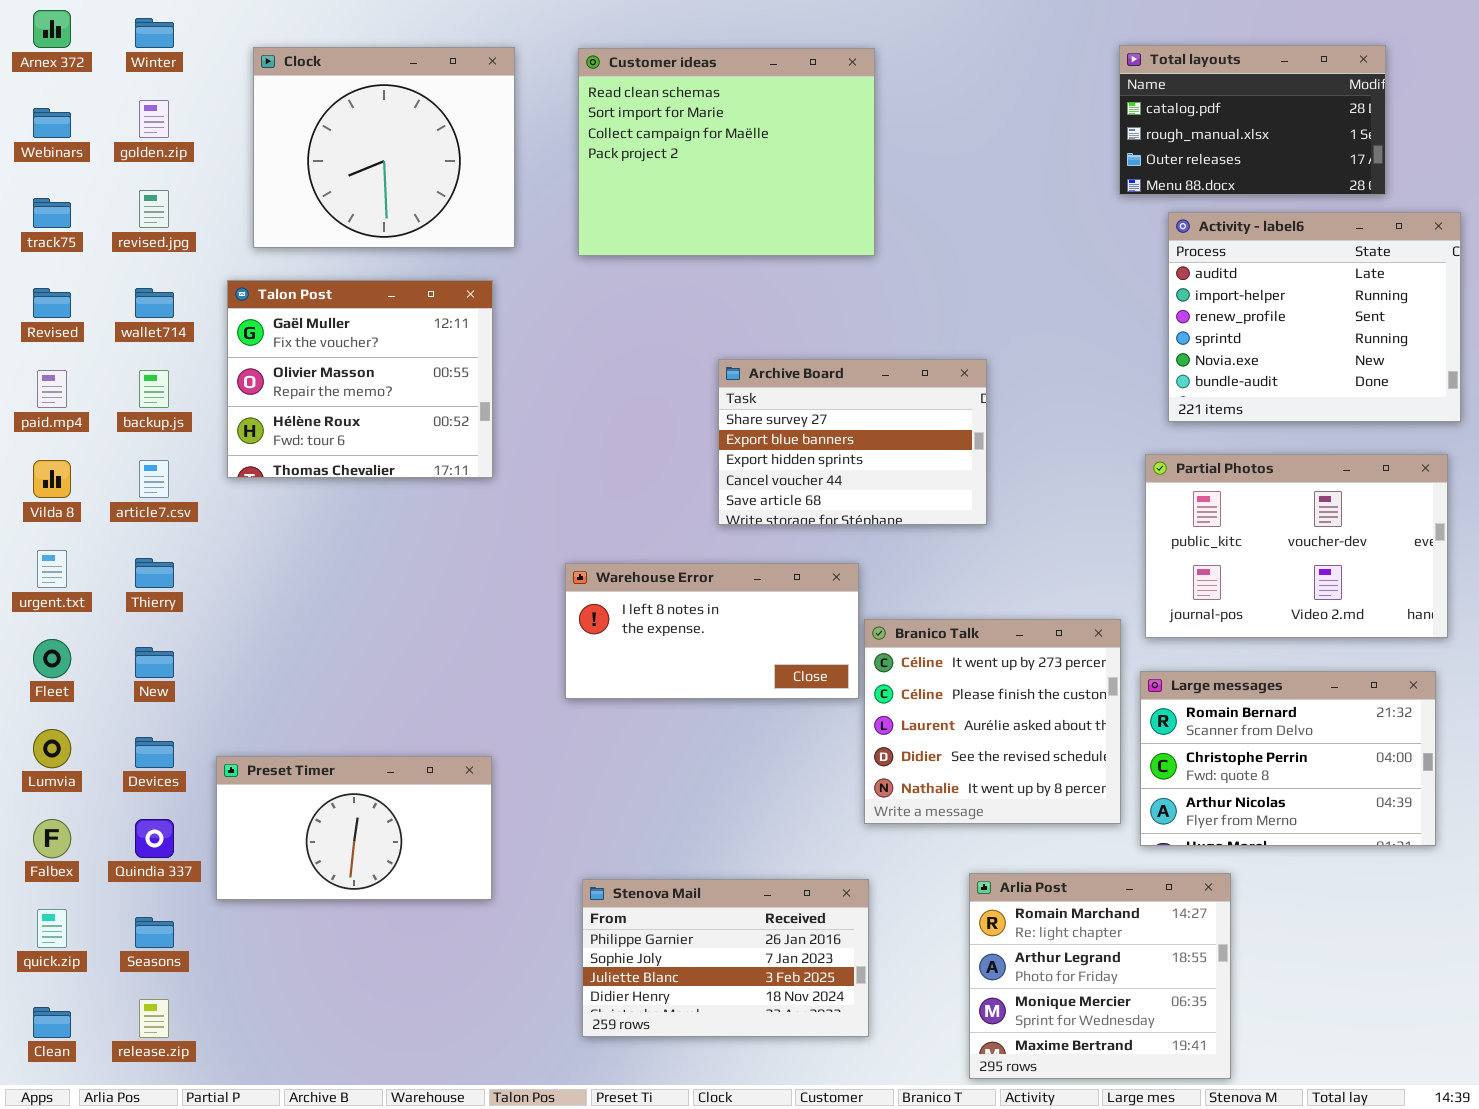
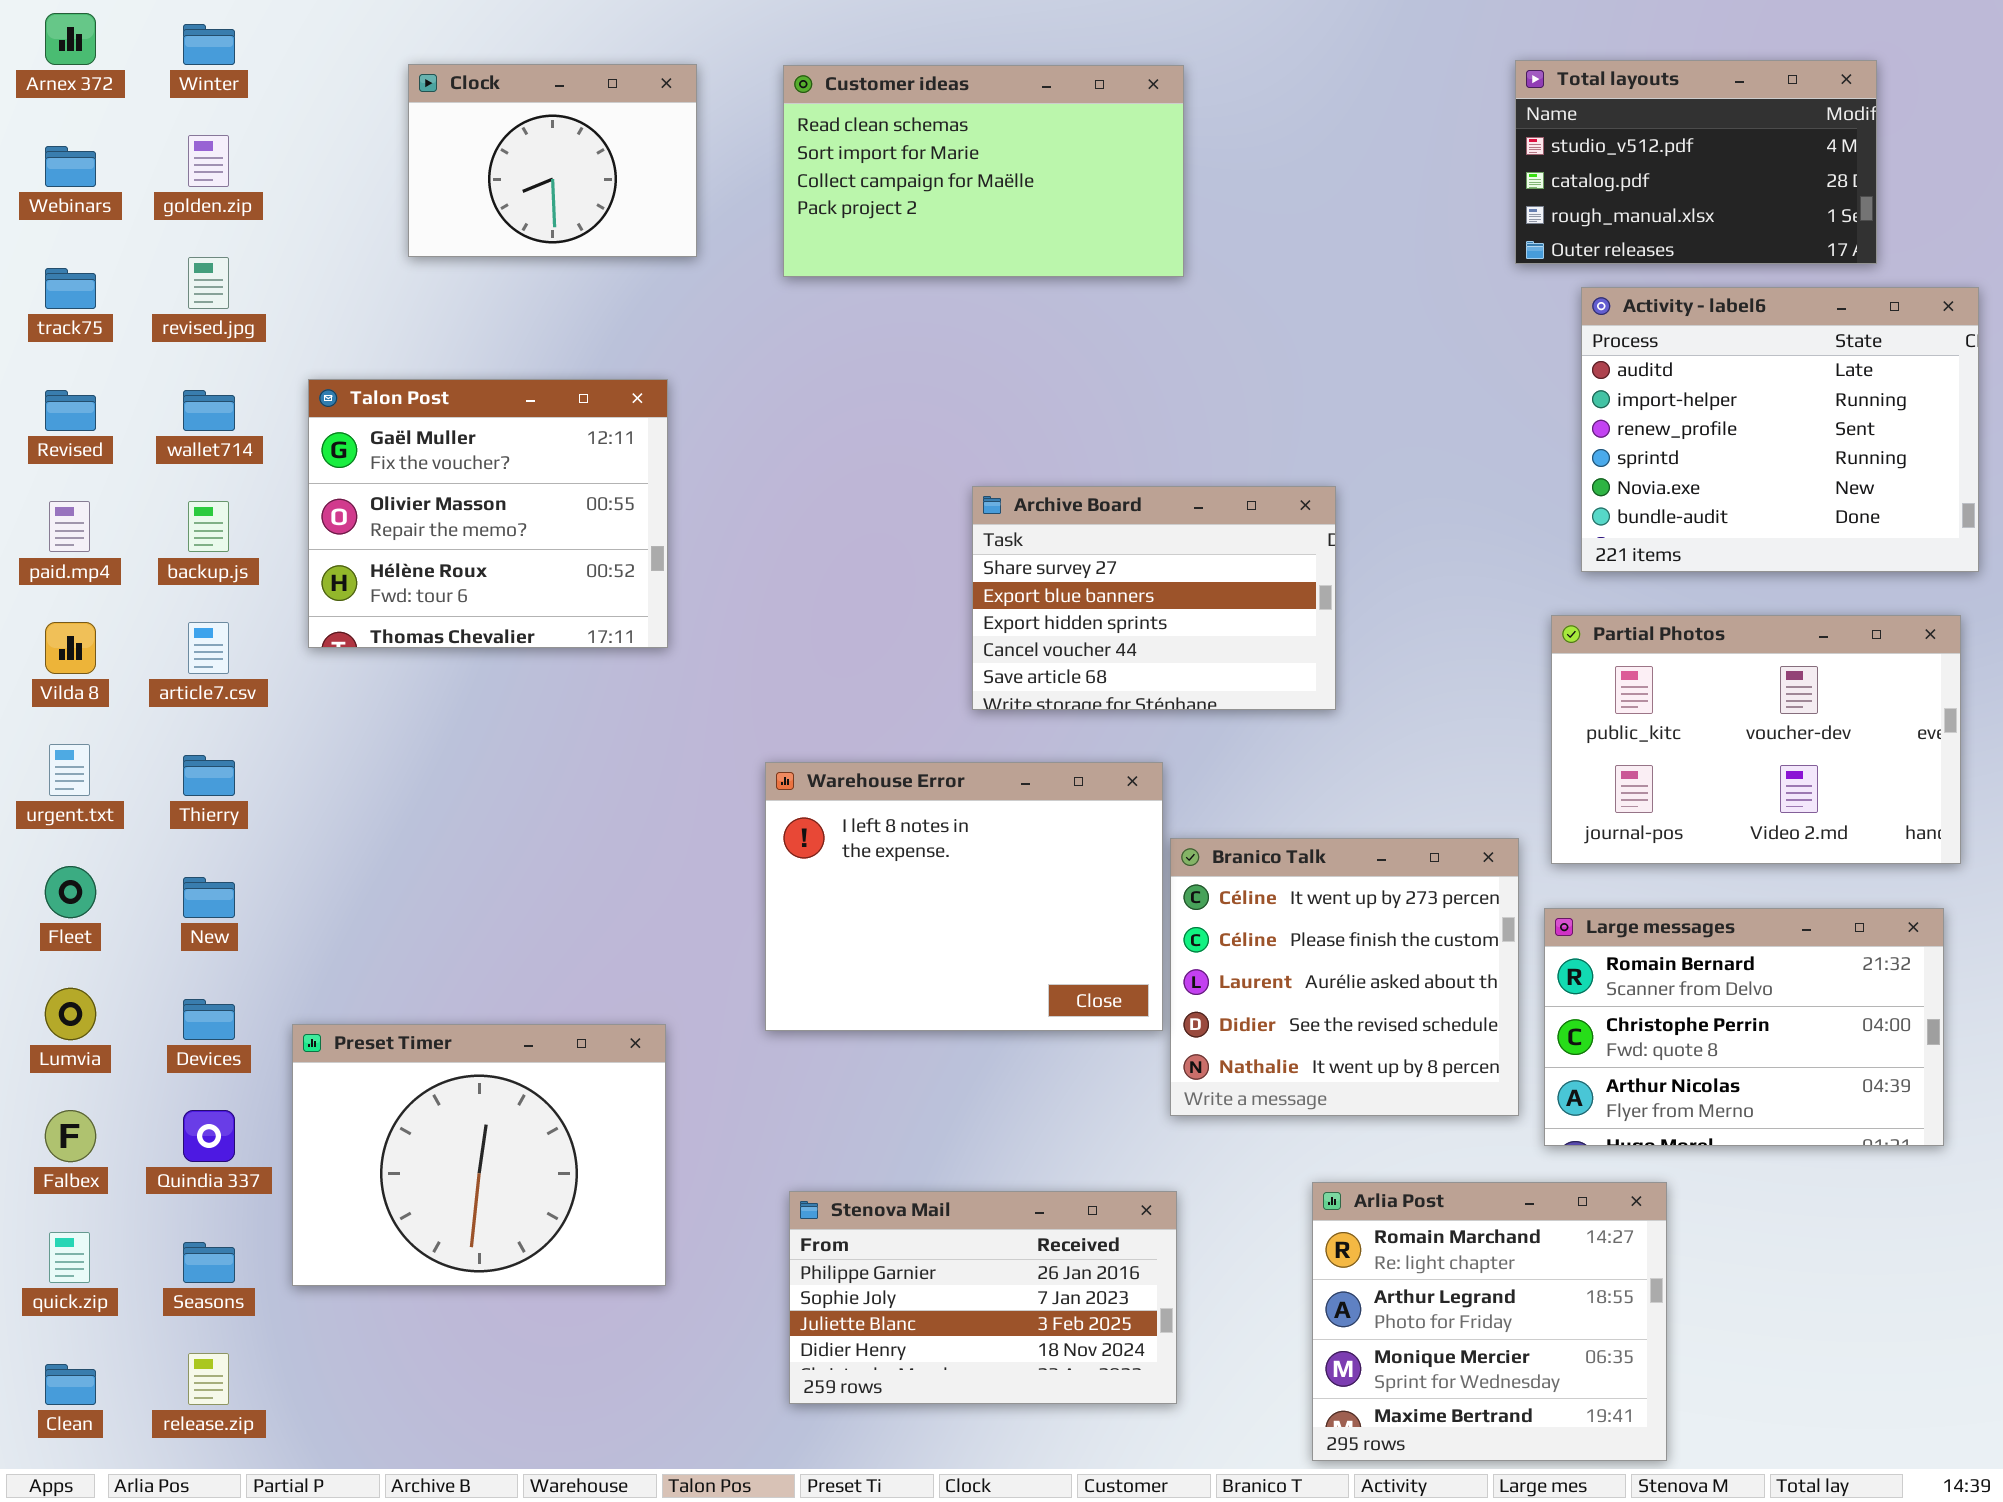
Total layouts: [1119,45,1386,195] -> [1515,60,1877,264], scrolled up 1 row
Clock: [253,47,515,248] -> [408,64,697,257], resized
Customer ideas: [578,48,875,256] -> [783,65,1184,277], resized
Warehouse Error: [565,563,859,699] -> [765,762,1163,1031], resized
Preset Timer: [216,756,492,900] -> [292,1024,666,1286], resized

